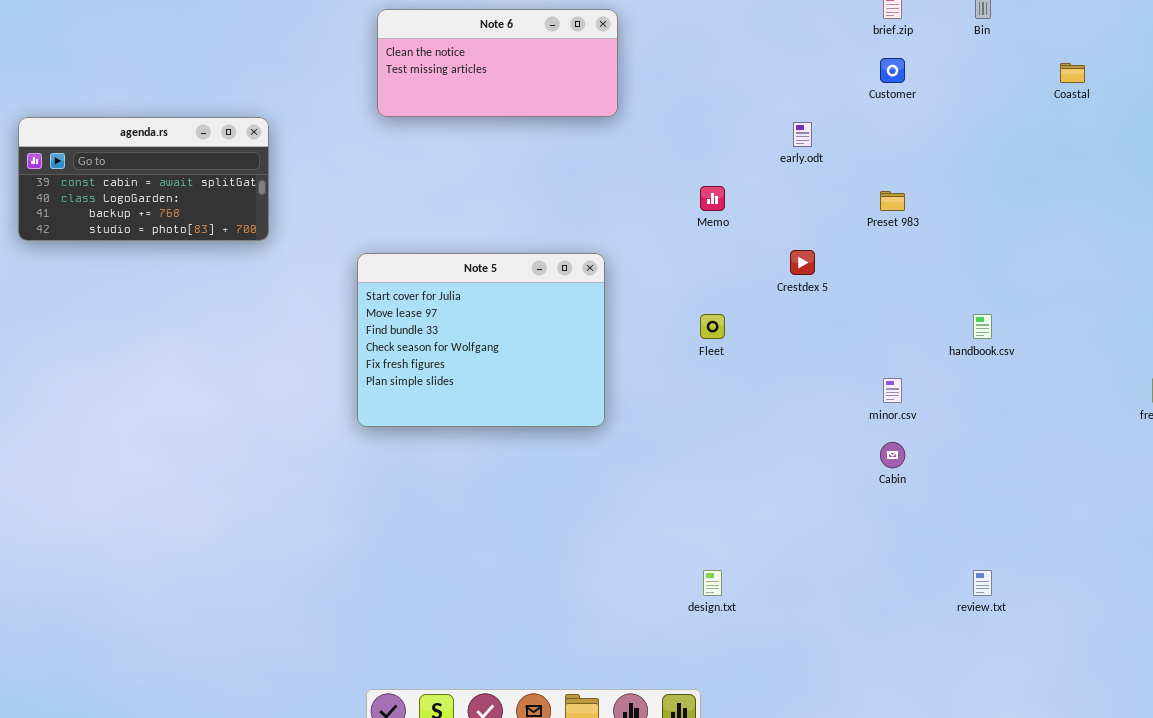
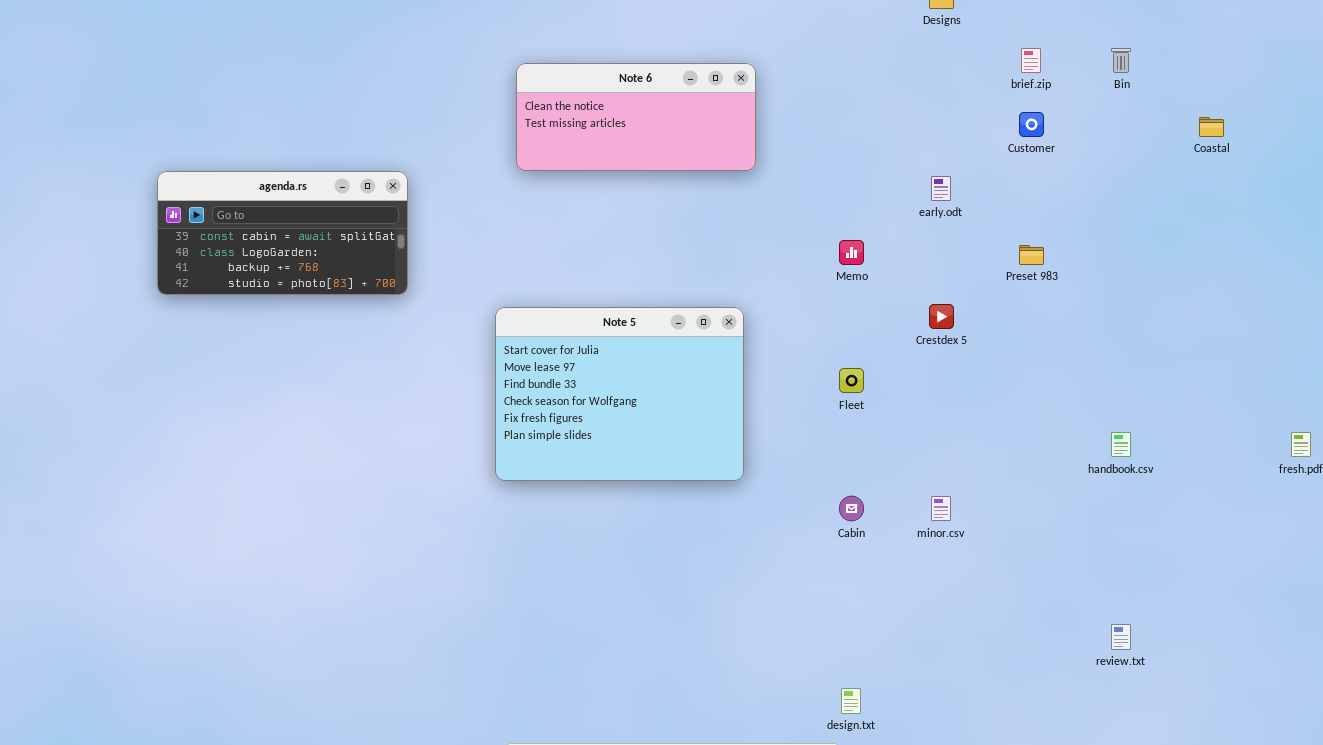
handbook.csv: [973,314,992,339] -> [1111,432,1131,457], moved
minor.csv: [883,378,902,403] -> [931,496,951,521], moved
Cabin: [880,442,905,468] -> [839,496,864,521], moved
design.txt: [703,570,722,596] -> [841,688,861,714], moved

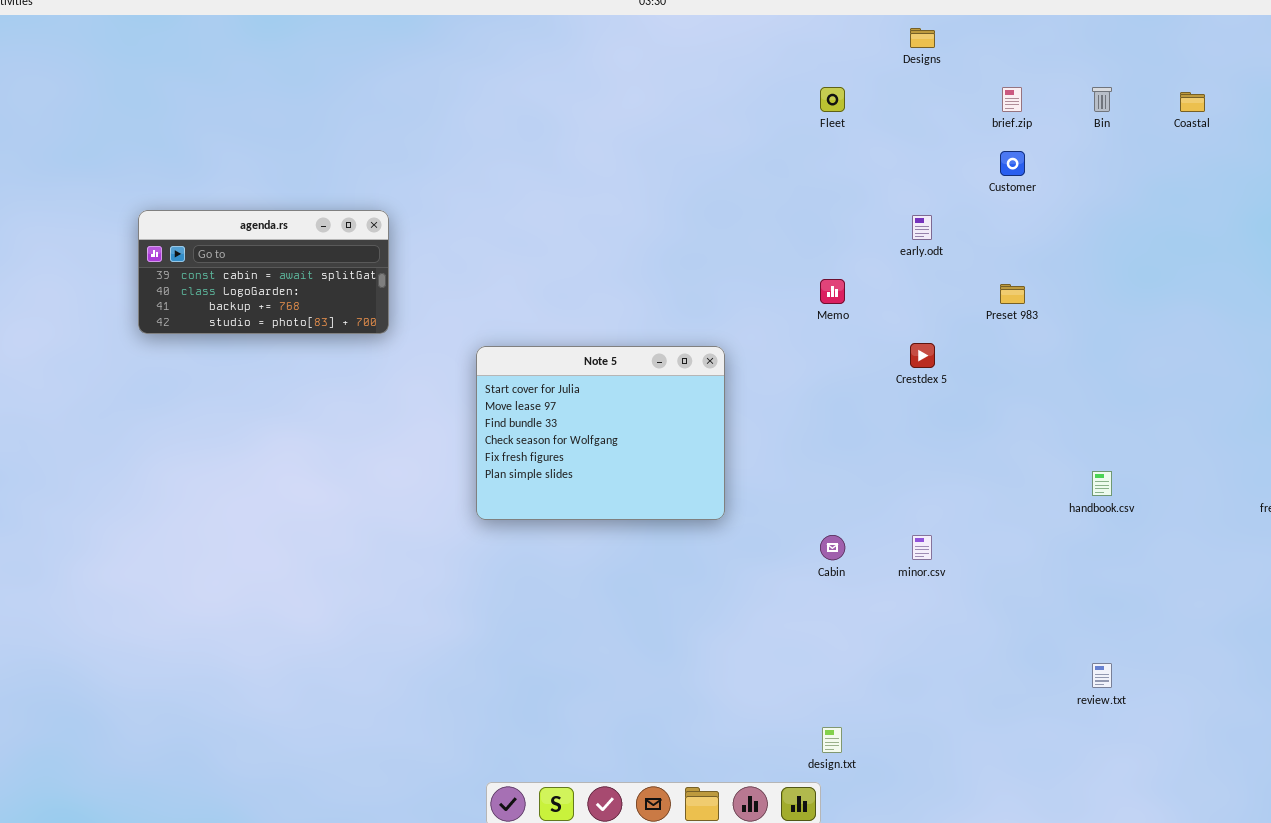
Note 6: [516,63,756,171] -> none, closed
Coastal: [1199,117,1224,137] -> [1180,92,1205,112], moved
Fleet: [839,368,864,393] -> [820,87,845,112], moved

